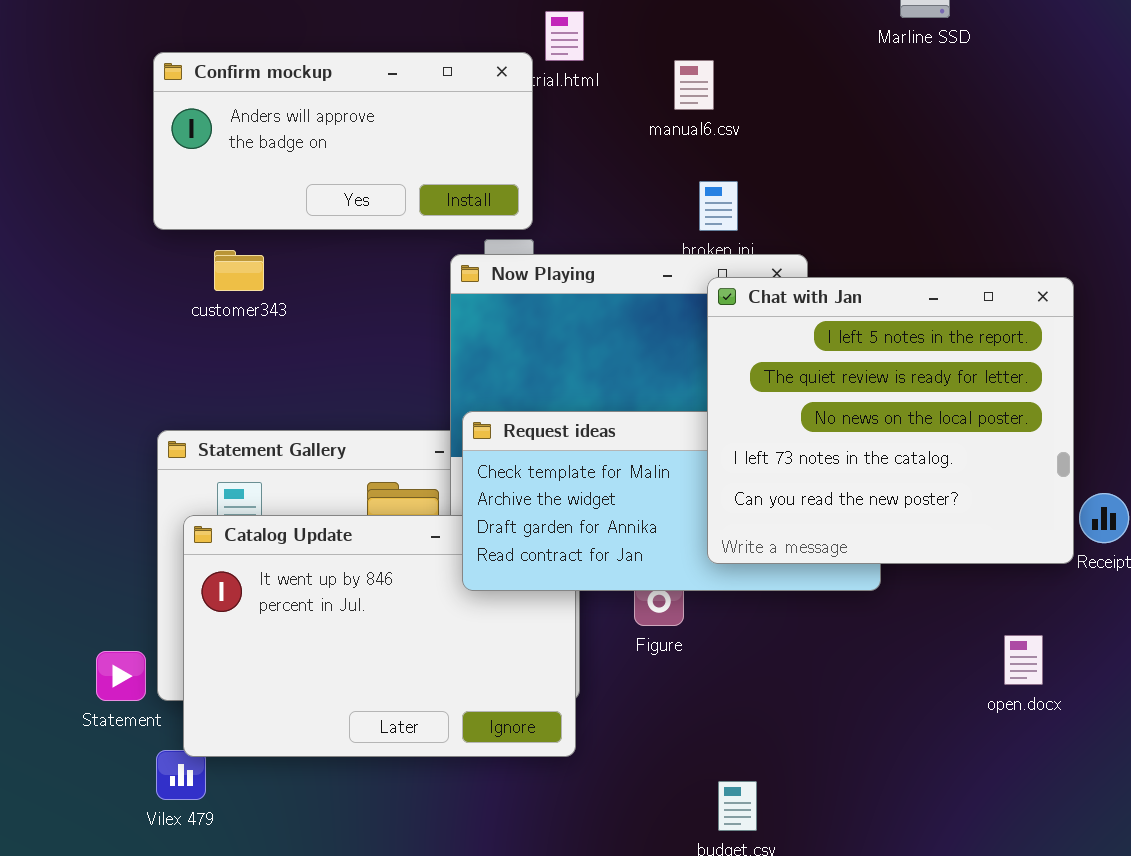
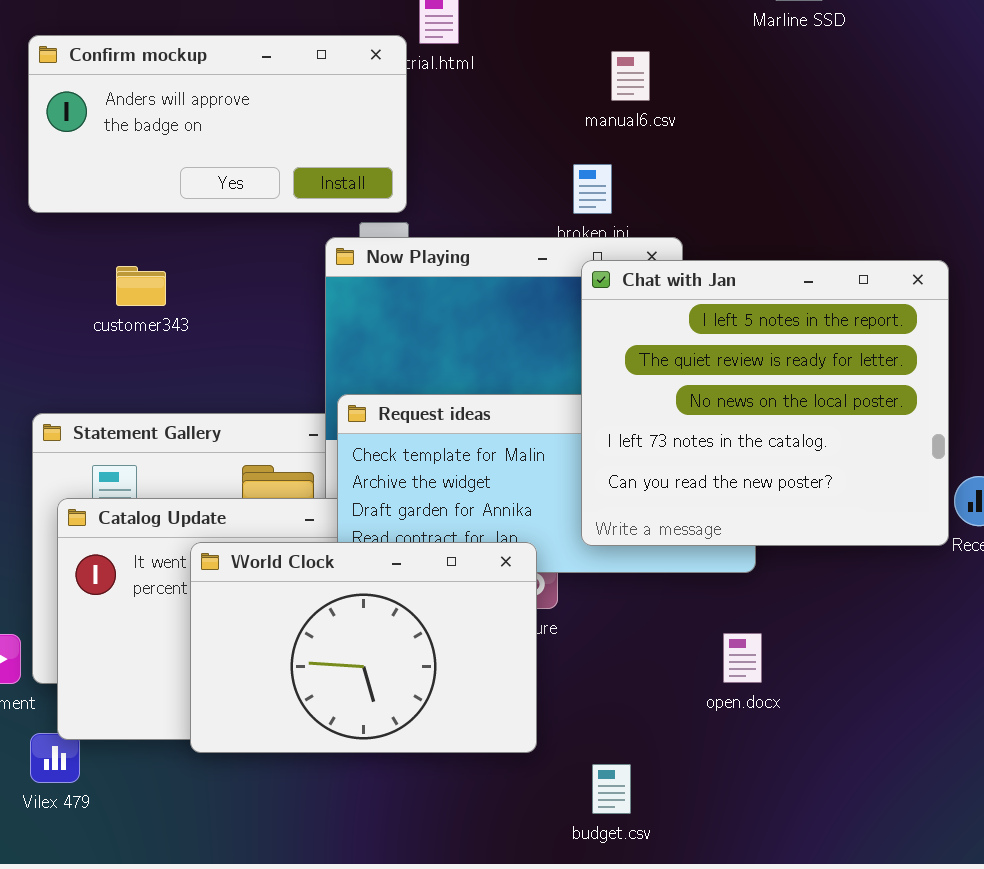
manual6.csv: [674,60,714,110] -> [611,51,650,101], moved
customer343: [214,250,264,291] -> [116,266,166,306], moved
World Clock: none -> [190,542,537,753], opened
open.docx: [1004,635,1043,685] -> [723,633,762,683], moved

